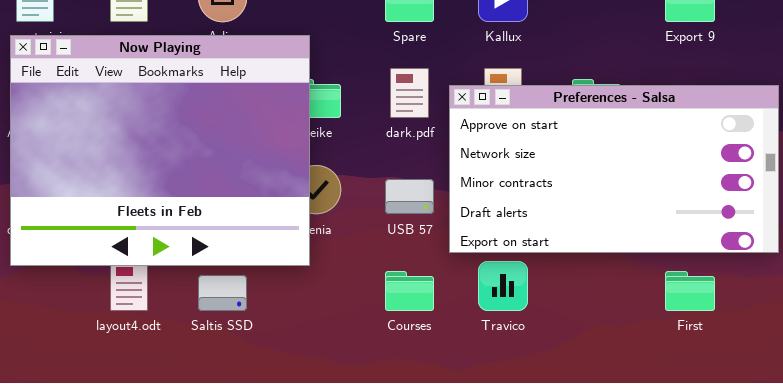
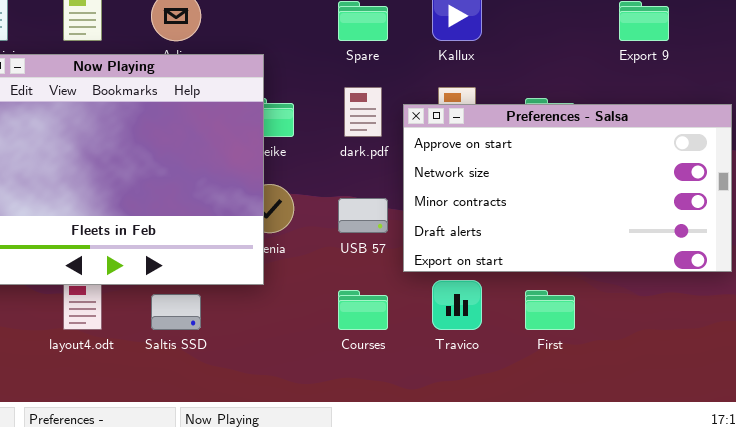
First: [665,271,715,311] -> [525,290,575,330], moved

